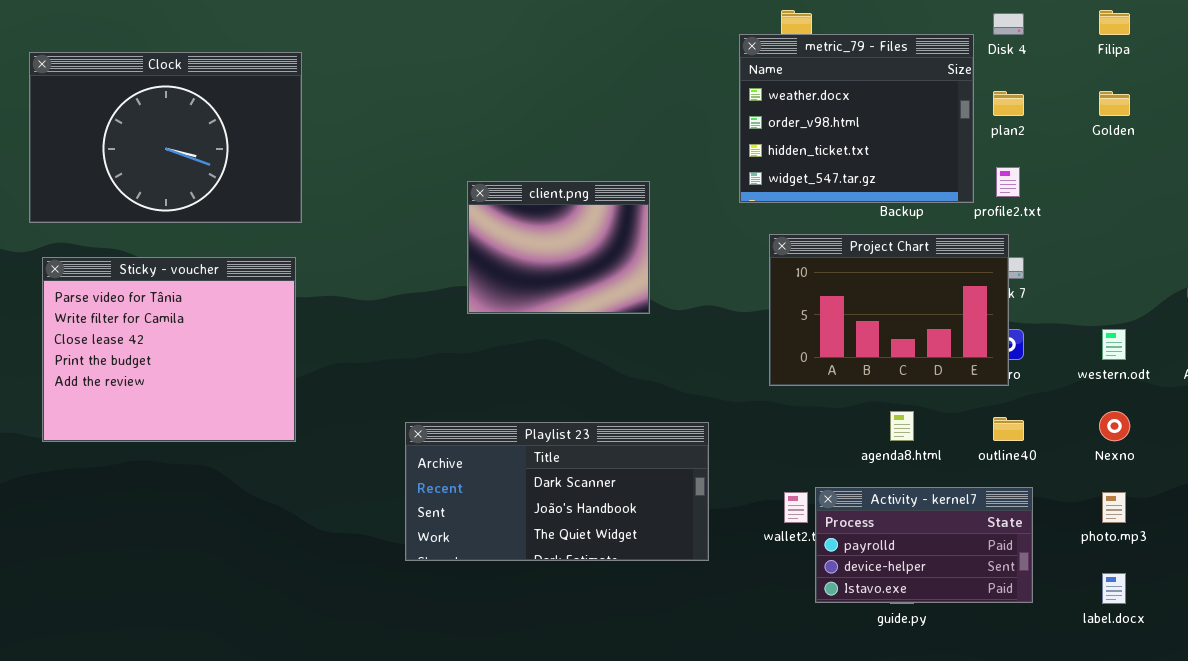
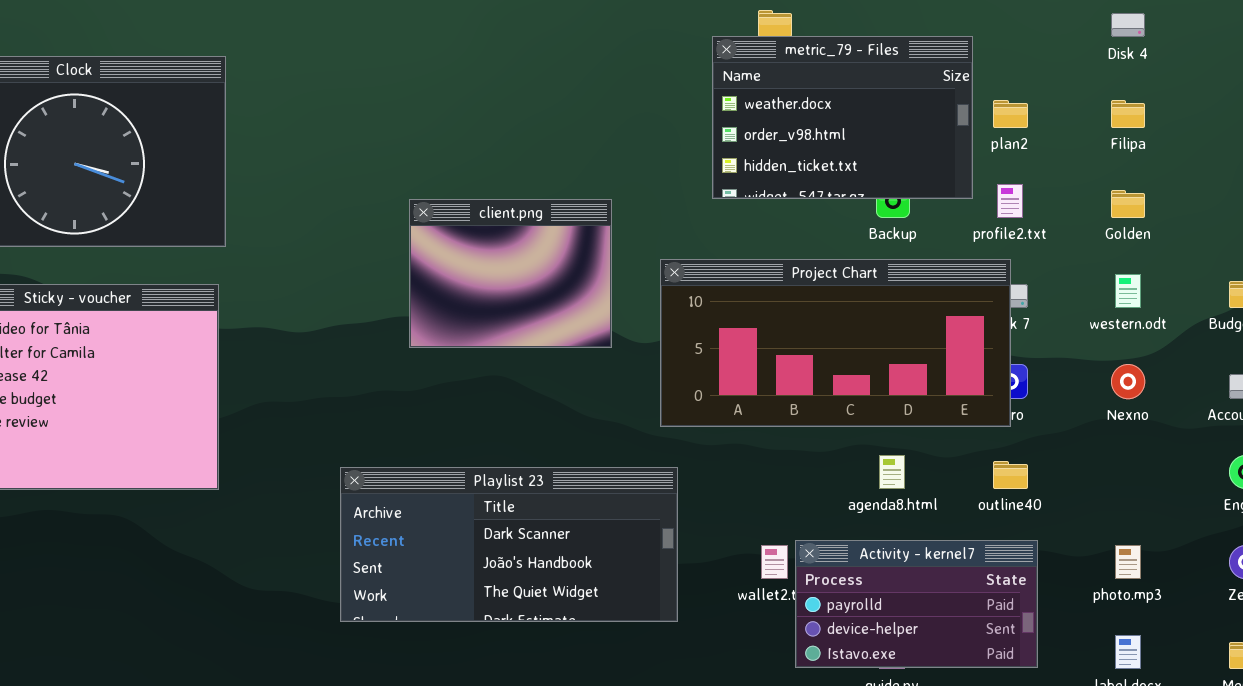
Filipa: [1099,10,1130,35] -> [1111,100,1145,128], moved
Disk 4: [993,13,1024,35] -> [1111,13,1145,37], moved
metric_79 - Files: [739,34,974,203] -> [712,36,973,199], resized
Golden: [1099,91,1130,116] -> [1111,190,1145,218], moved
Project Chart: [769,234,1009,386] -> [660,259,1011,427], resized
western.odt: [1102,329,1126,360] -> [1115,274,1141,308], moved
Nexno: [1099,411,1130,441] -> [1111,364,1145,399], moved

